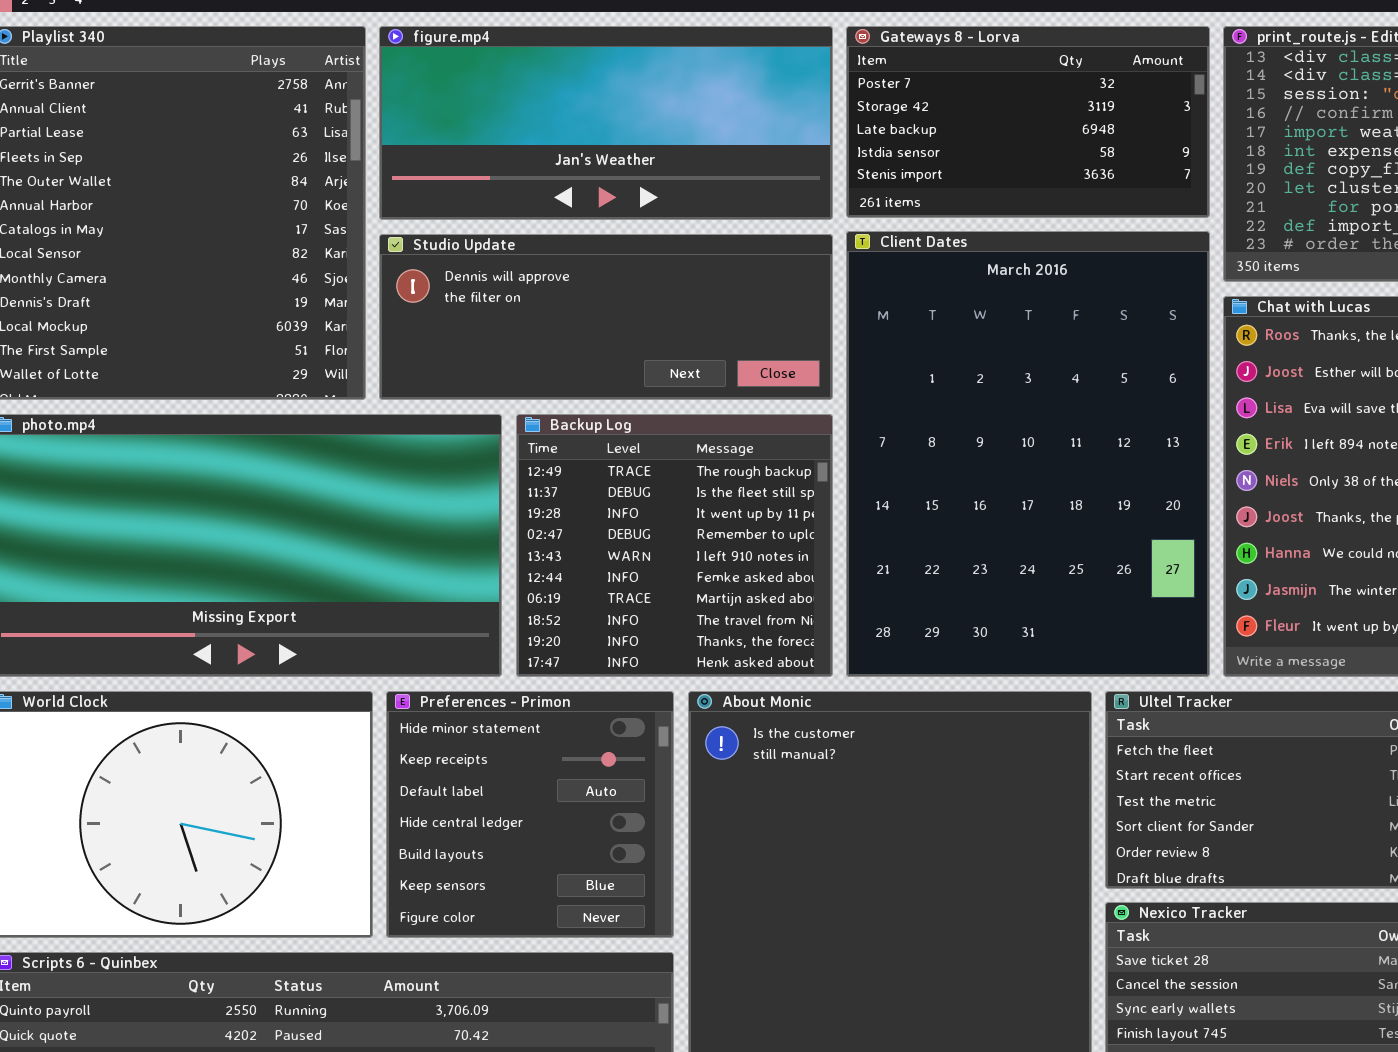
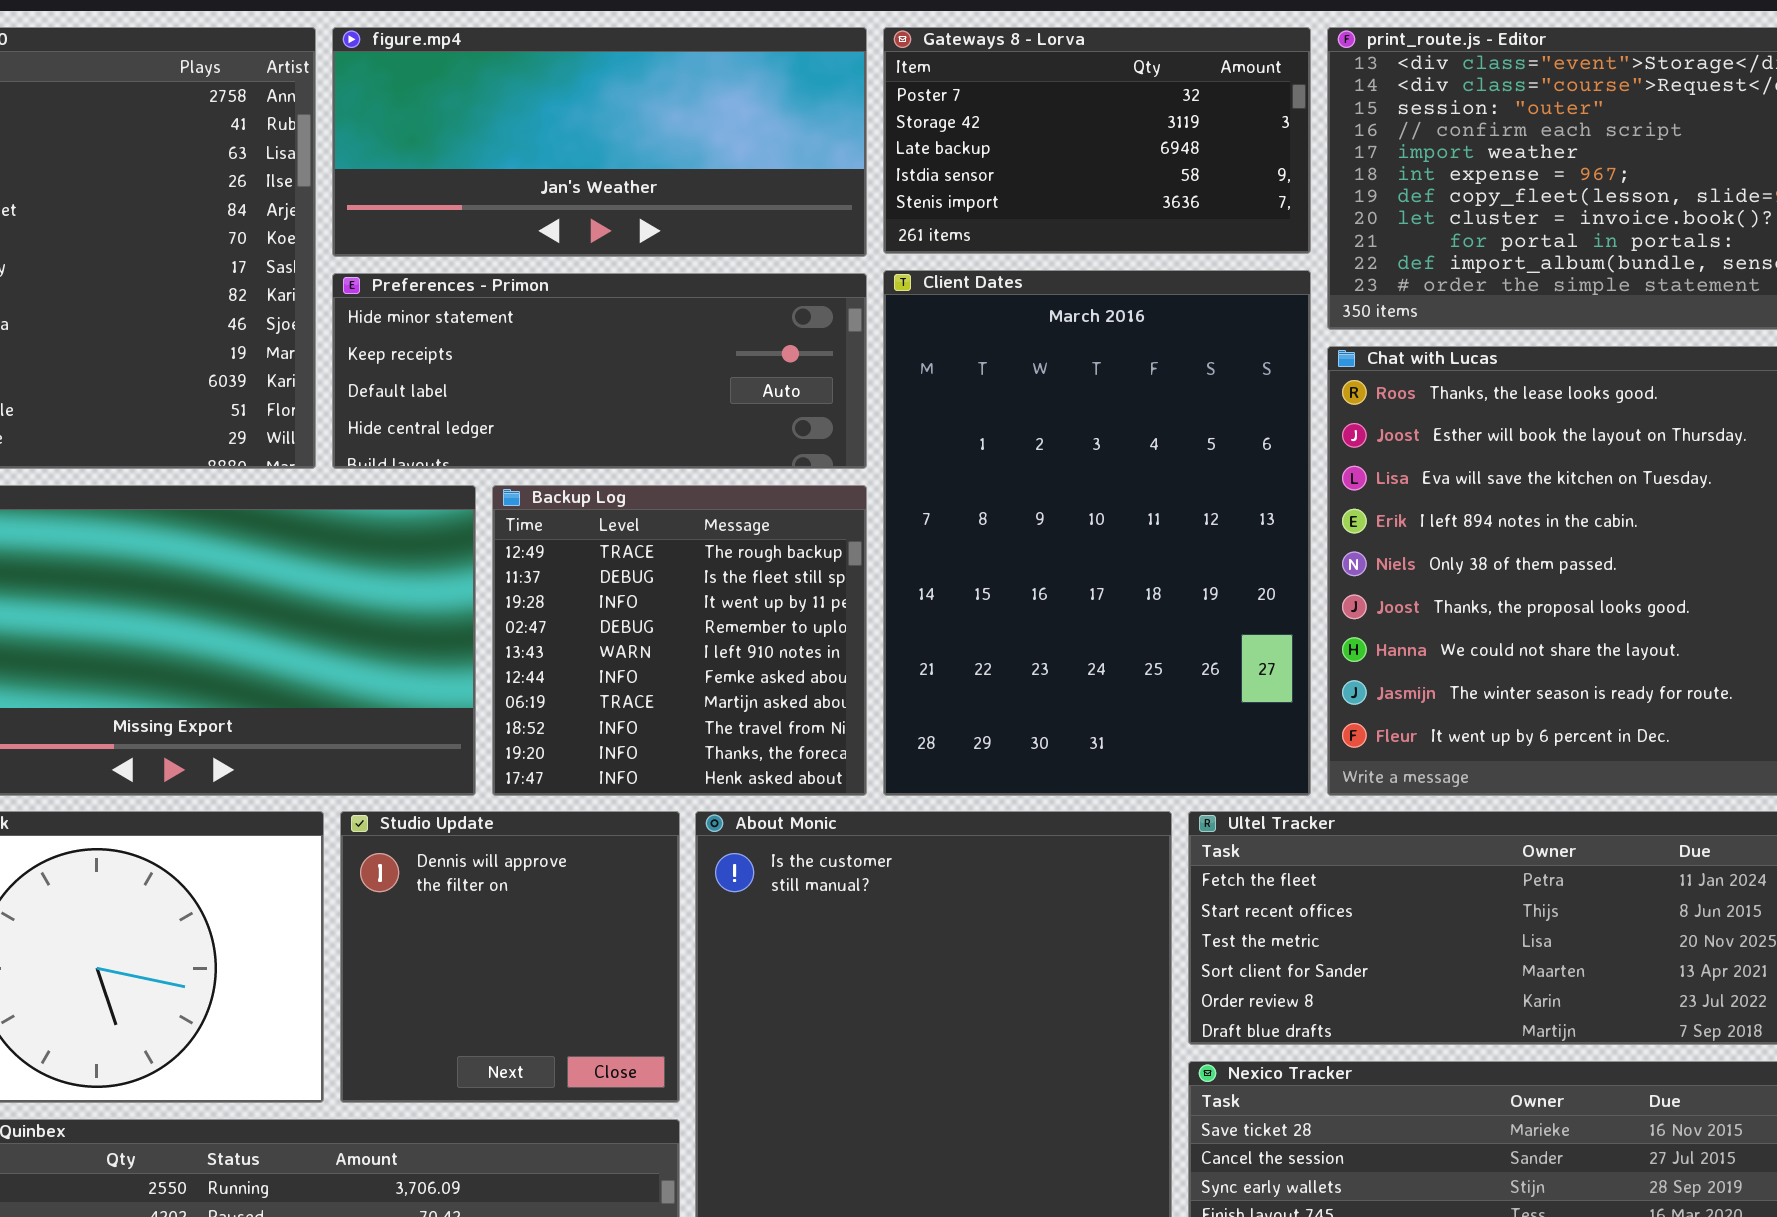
Studio Update: [379,234,833,400] -> [340,811,680,1103], moved, resized
Preferences - Primon: [386,691,674,938] -> [332,273,867,469], moved, resized

